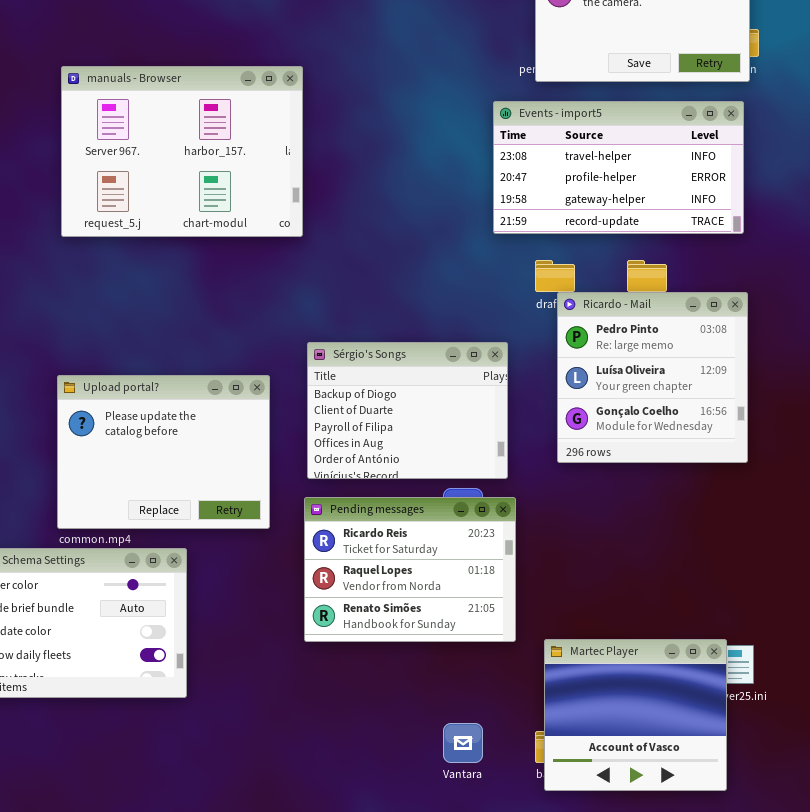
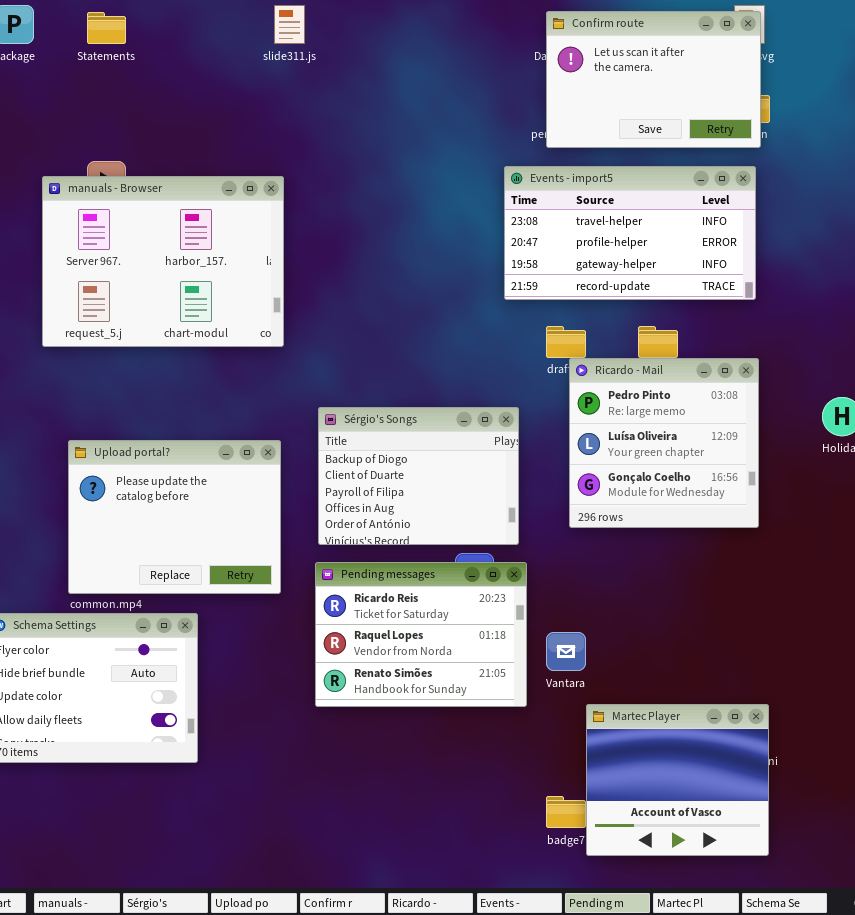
manuals - Browser: [61,66,303,237] -> [42,176,284,347], moved
Martec Player: [544,639,727,791] -> [586,704,769,856], moved
Vantara: [443,723,483,763] -> [546,632,586,671], moved

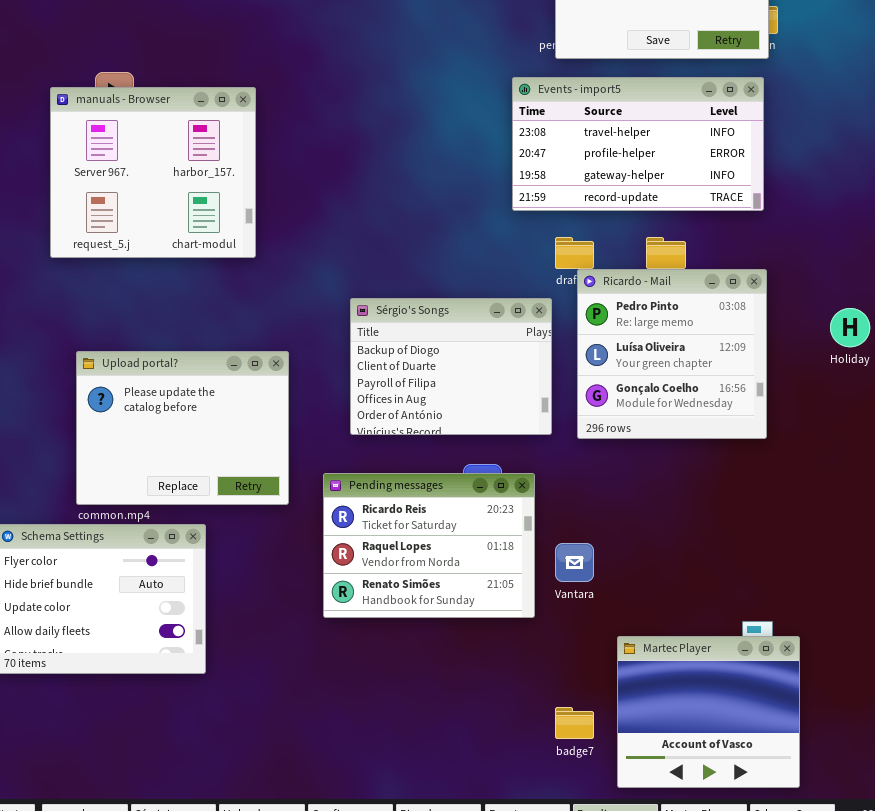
manuals - Browser: [42,176,284,347] -> [50,87,256,258], resized
Sérgio's Songs: [318,407,519,545] -> [350,298,552,435], moved
Martec Player: [586,704,769,856] -> [617,636,800,788], moved

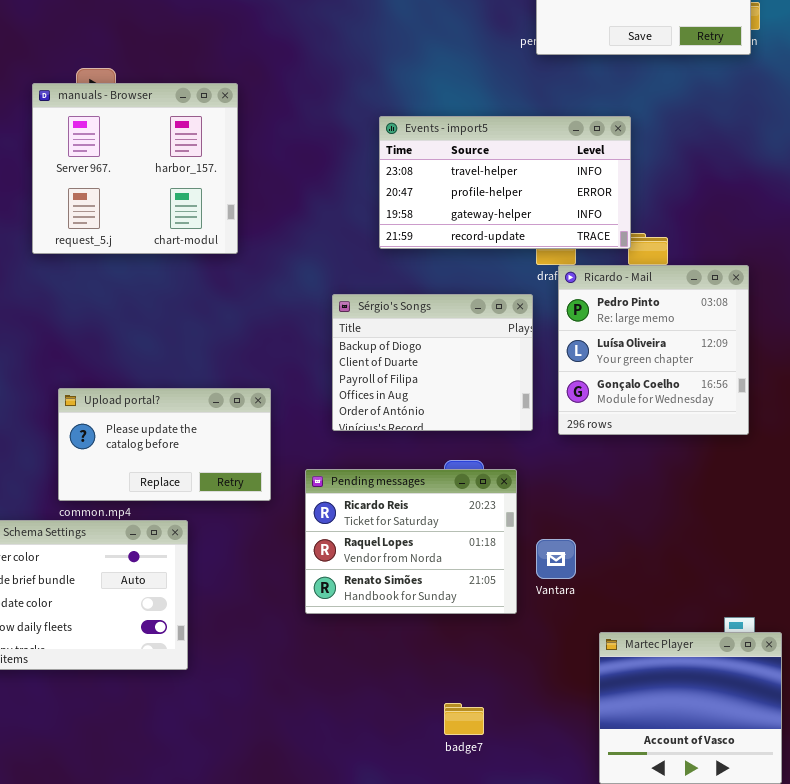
Events - import5: [512,77,764,211] -> [379,116,631,249], moved
Upload portal?: [76,351,289,505] -> [58,388,271,501], resized
badge7: [555,707,594,739] -> [444,703,484,735], moved

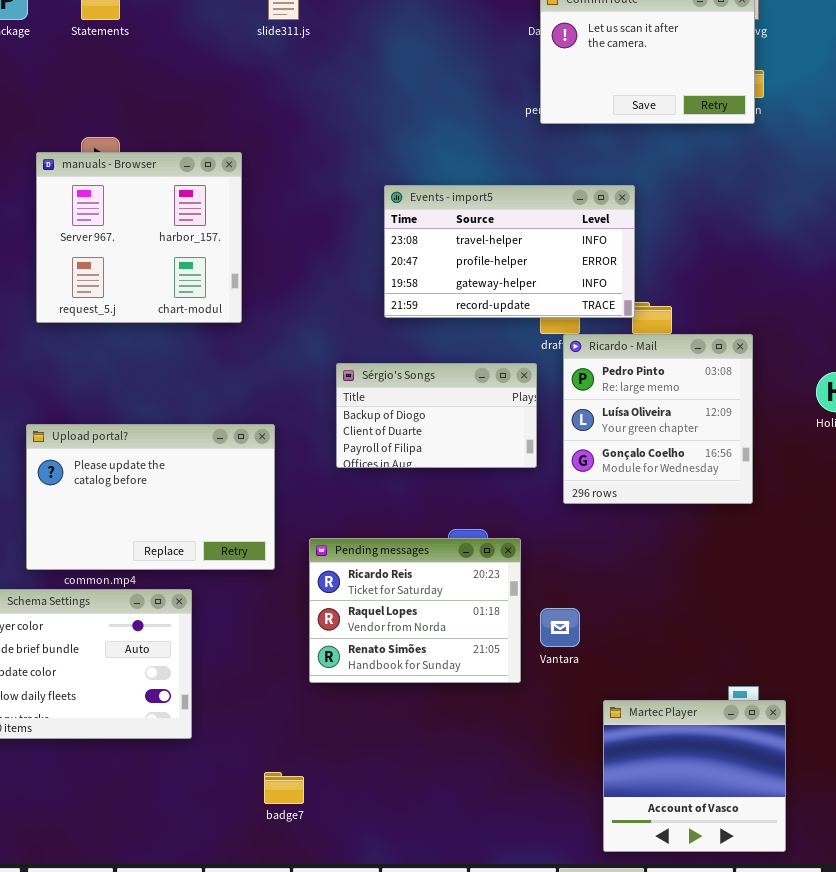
Sérgio's Songs: [332,294,533,431] -> [336,363,537,468], resized
Upload portal?: [58,388,271,501] -> [26,424,275,570], resized
badge7: [444,703,484,735] -> [264,772,304,804], moved

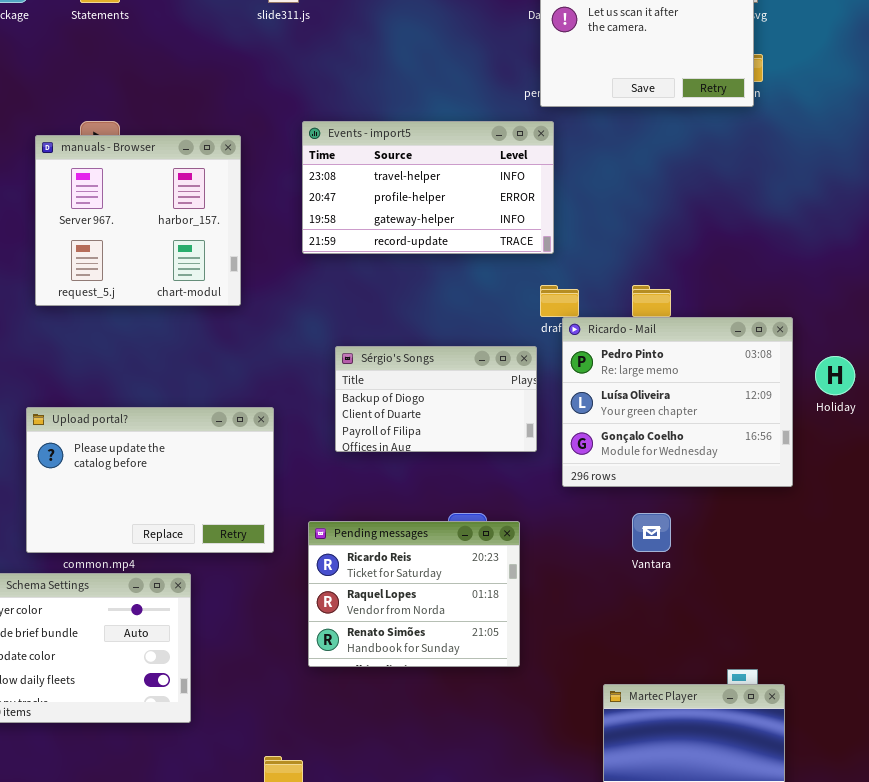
Events - import5: [384,185,635,318] -> [302,121,554,254], moved
Ricardo - Mail: [563,334,753,504] -> [562,317,793,487], resized
Vantara: [540,608,580,647] -> [632,513,671,552], moved

